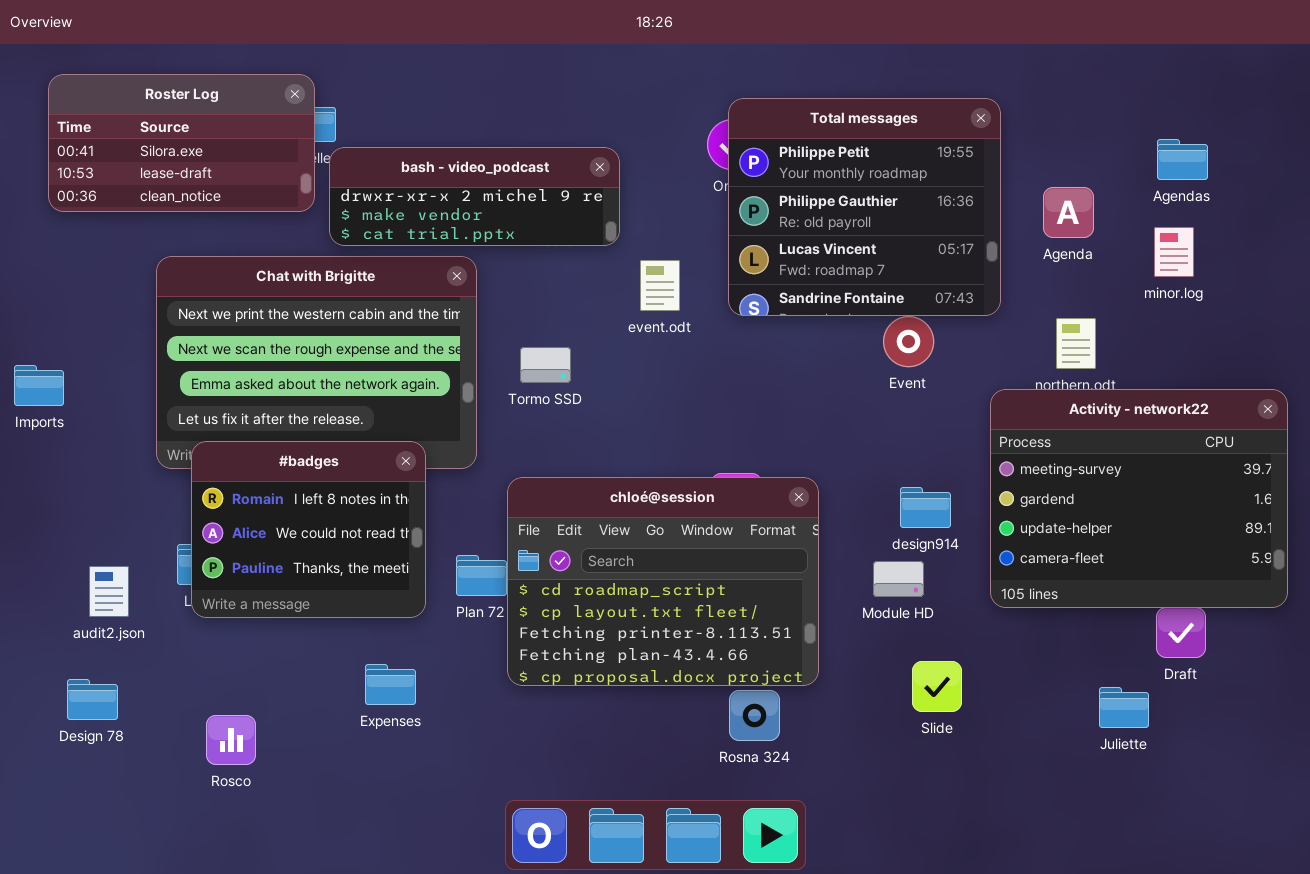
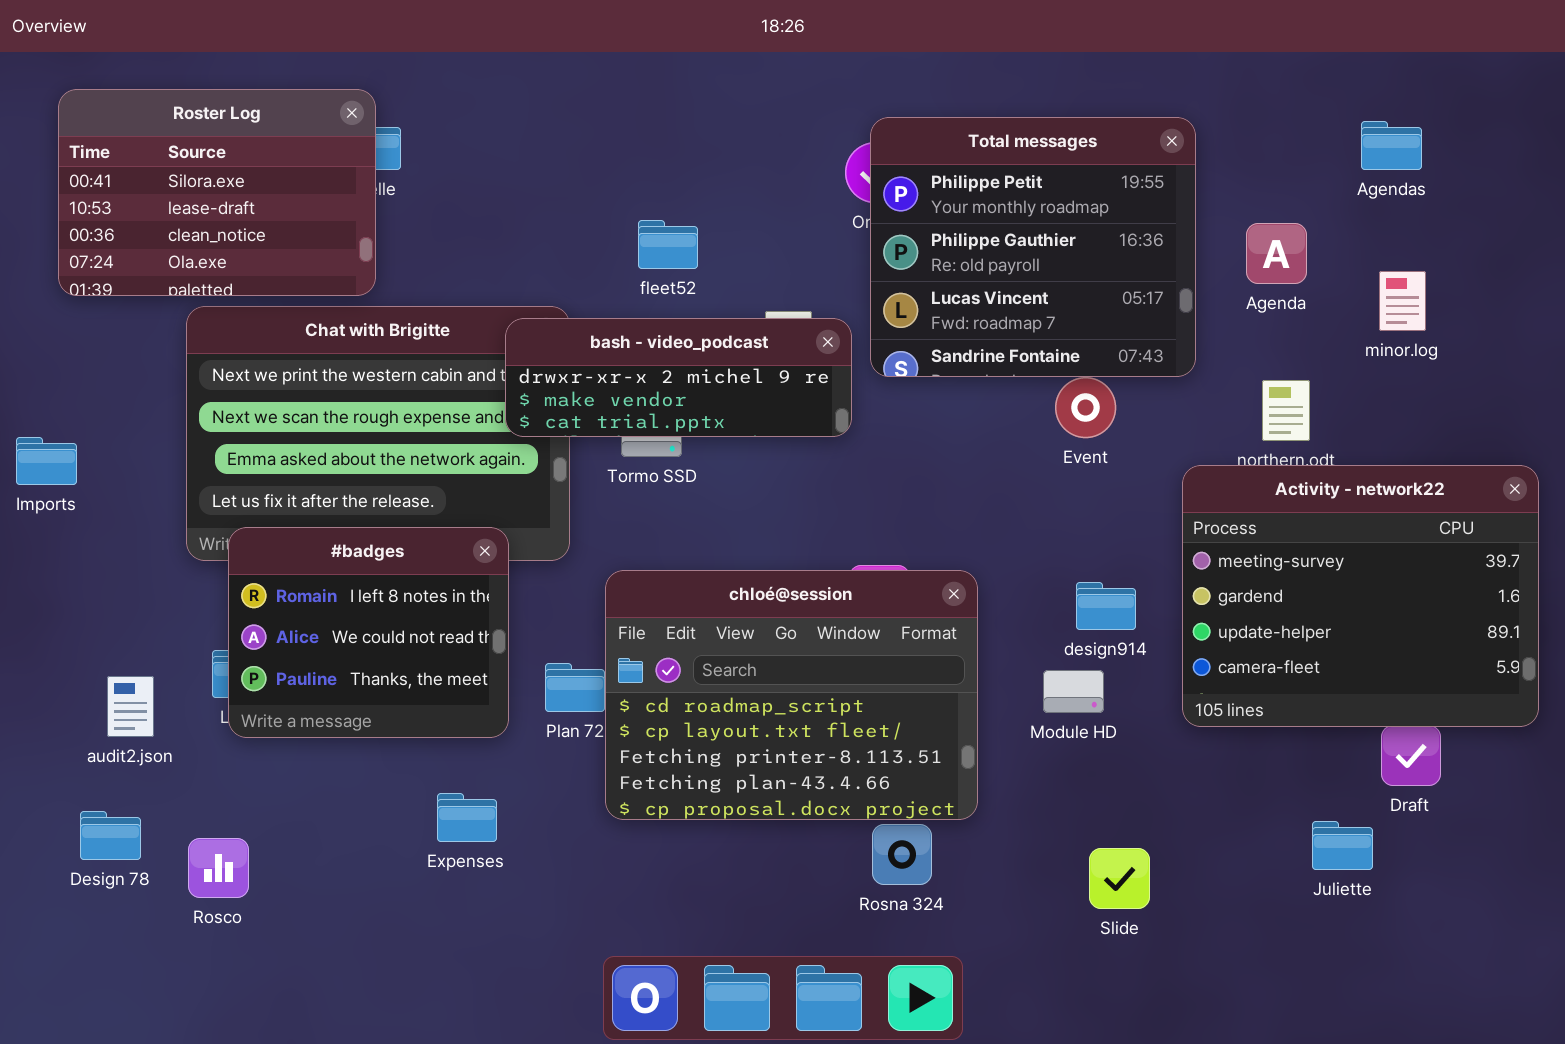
Roster Log: [48,74,315,212] -> [58,89,376,296], resized
Agendas: [1157,139,1208,180] -> [1361,121,1422,170], moved
bash - video_podcast: [329,147,620,246] -> [505,318,852,437], moved
Slide: [912,661,962,712] -> [1089,848,1150,909], moved
Rosco: [206,715,256,765] -> [188,838,249,898], moved

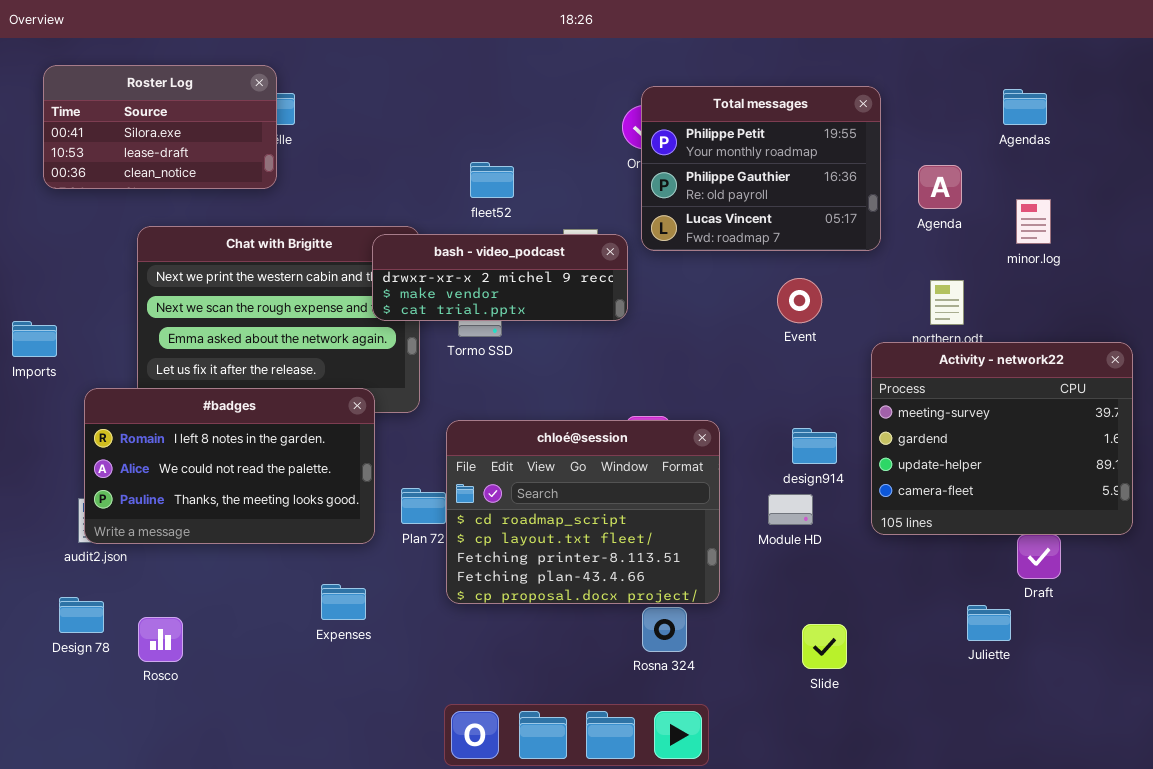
Roster Log: [58,89,376,296] -> [43,65,277,189], resized
Total messages: [870,117,1196,377] -> [641,86,881,251], resized
#badges: [228,527,509,738] -> [84,388,375,544], resized

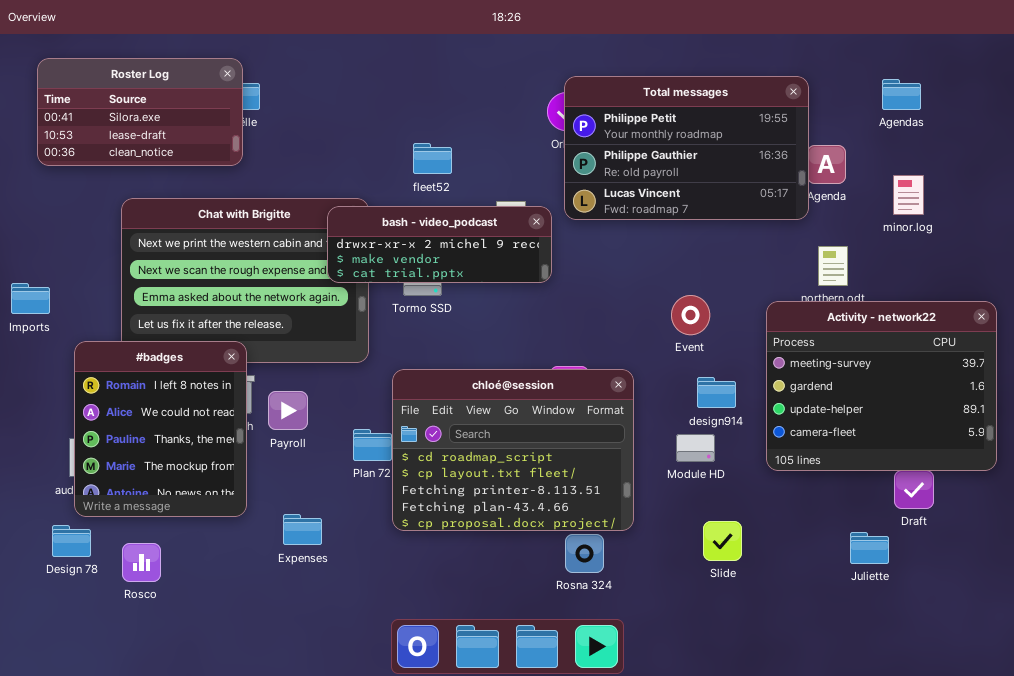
Total messages: [641,86,881,251] -> [564,76,809,220], resized
Event: [777,278,822,323] -> [671,295,710,335], moved
#badges: [84,388,375,544] -> [74,341,247,517], resized
Slide: [802,624,847,669] -> [703,521,742,561], moved

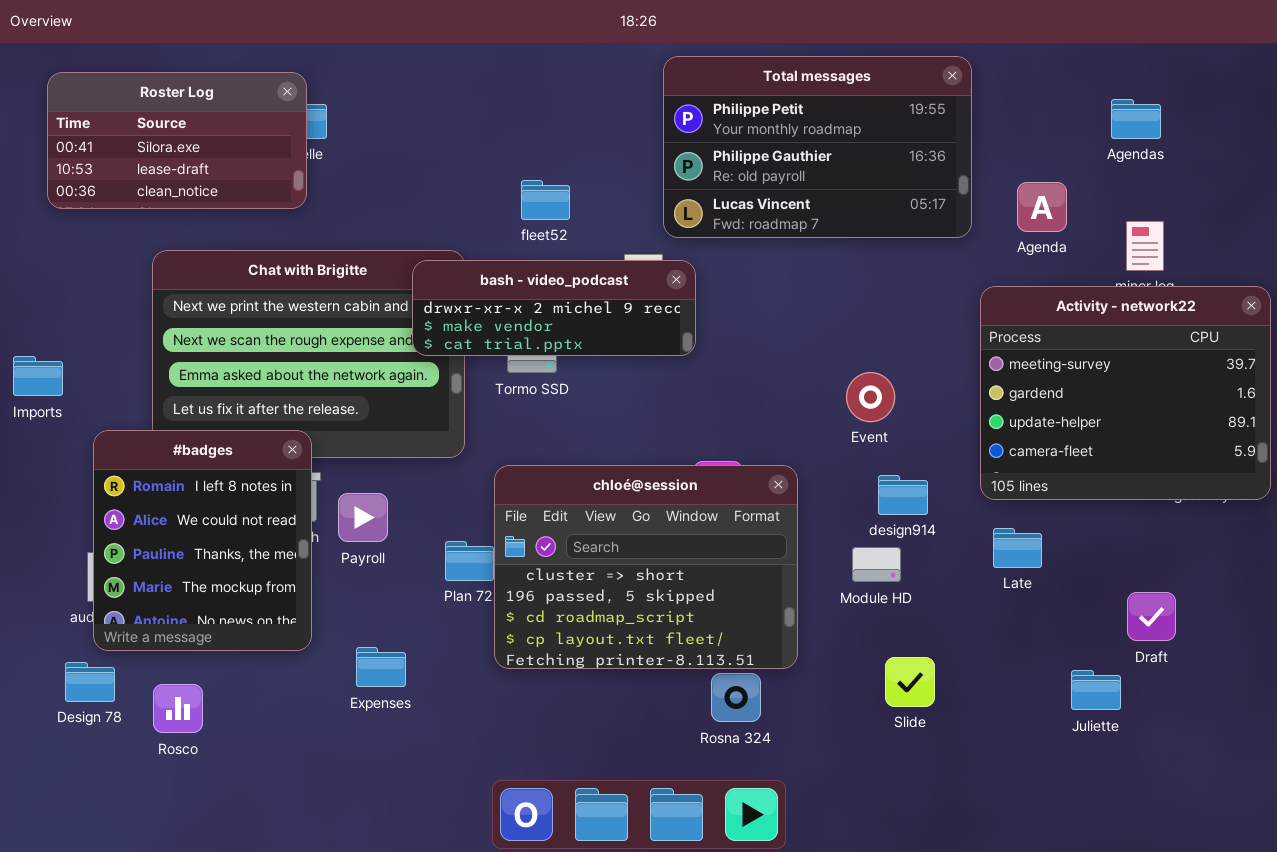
Total messages: [564,76,809,220] -> [663,56,972,238], moved
Activity - network22: [766,301,997,471] -> [980,286,1271,500], moved
chloé@session: [392,369,634,531] -> [494,465,798,669], scrolled up 2 rows

